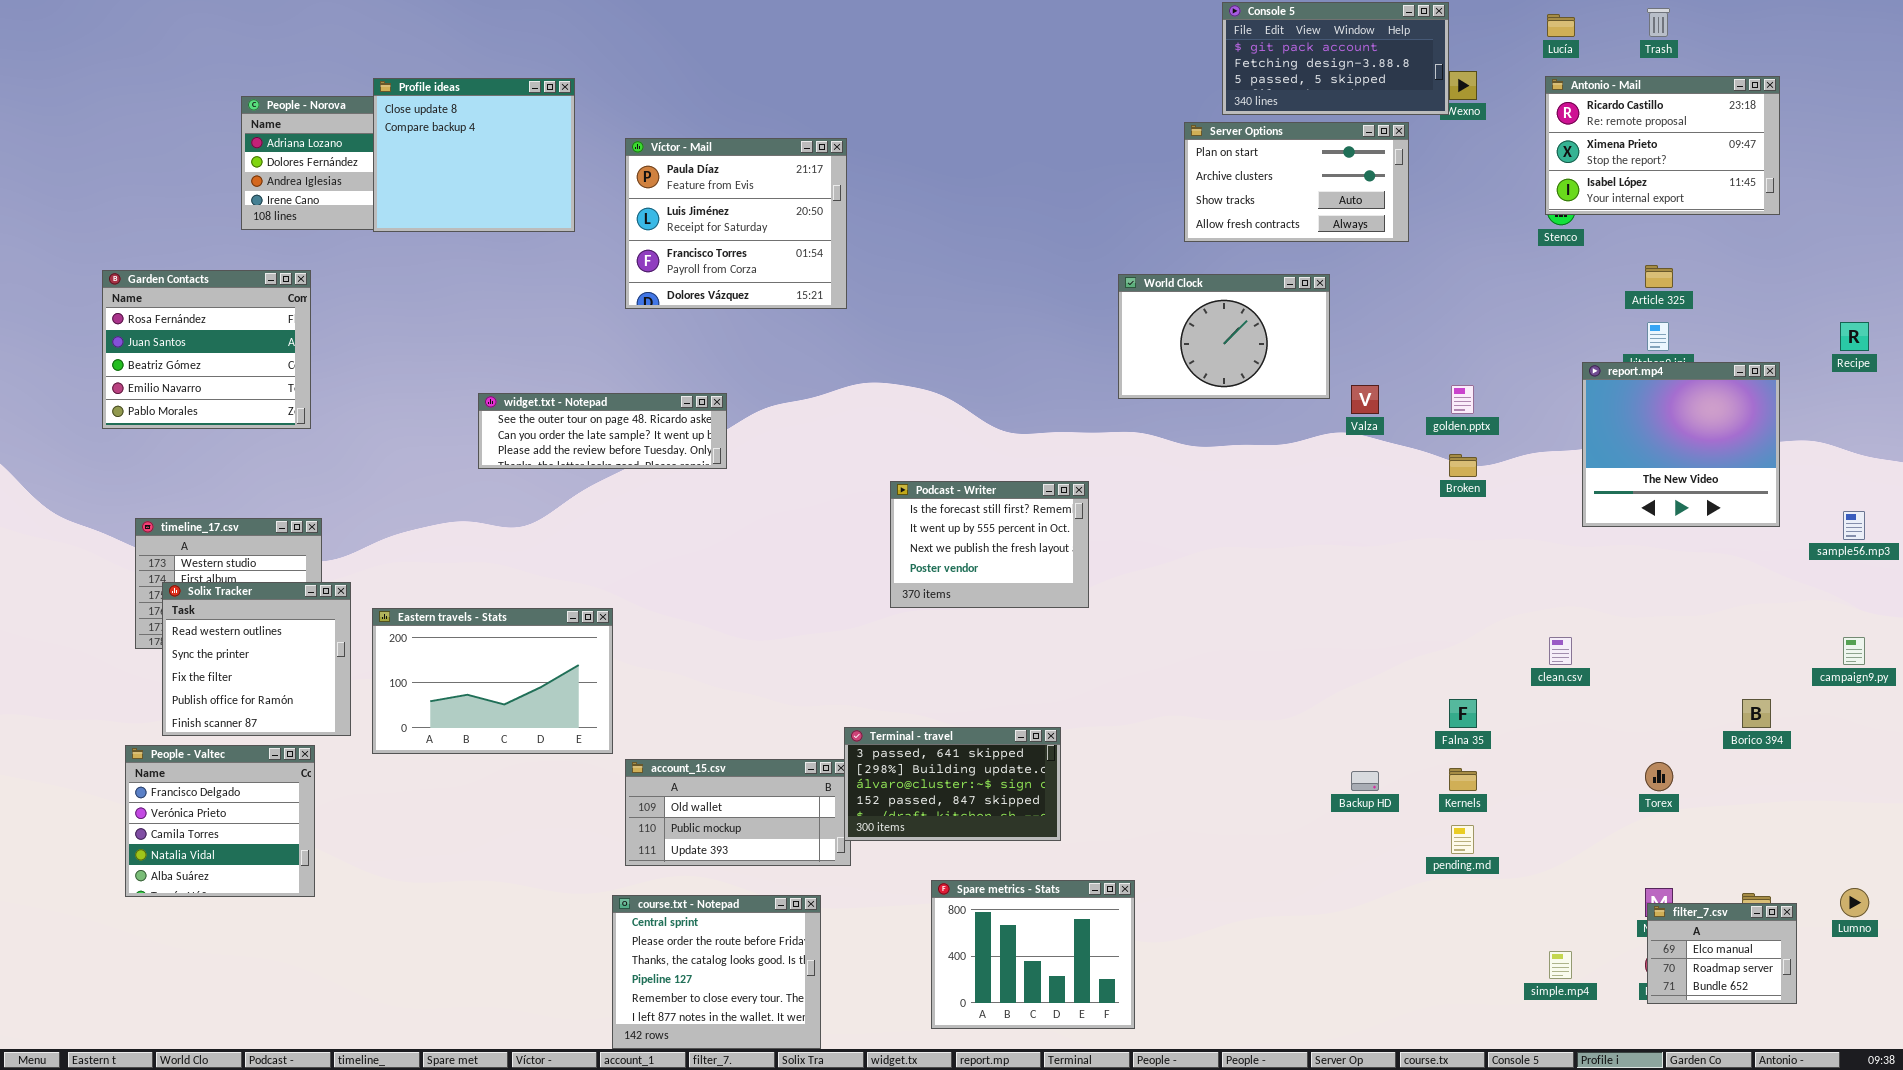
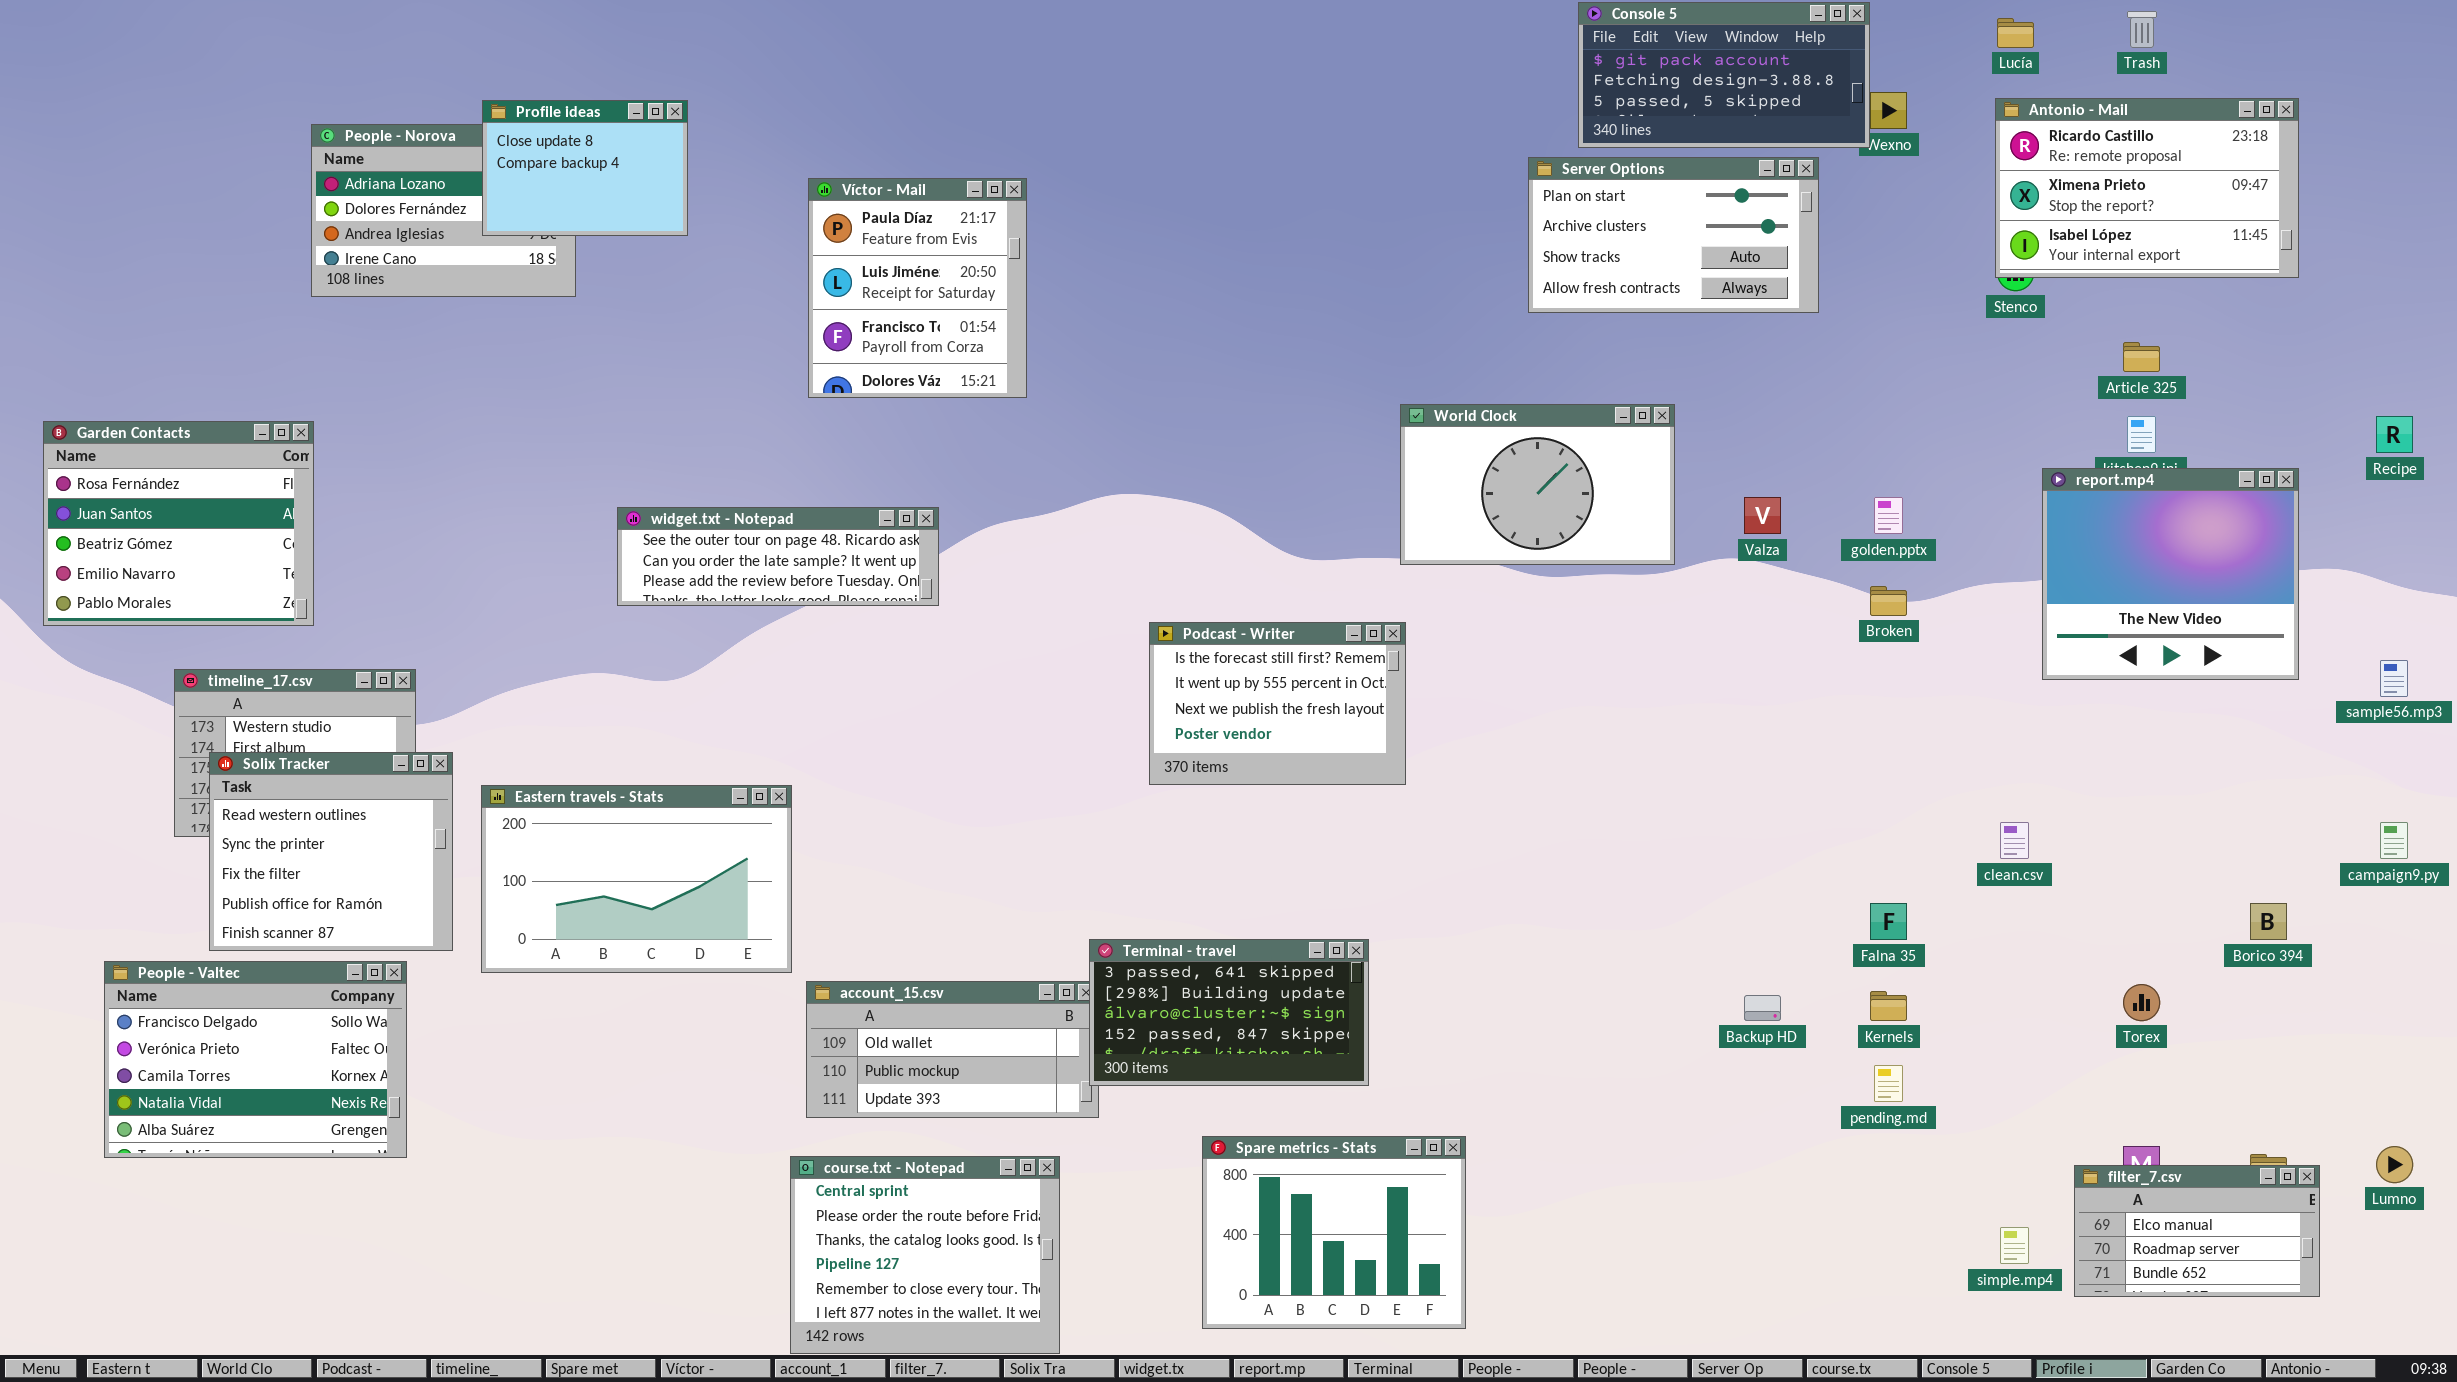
Profile ideas: [373,78,575,232] -> [482,100,688,236], resized
Víctor - Mail: [625,138,847,309] -> [808,178,1027,398], resized
Garden Contacts: [102,270,311,429] -> [43,421,314,626], moved
World Clock: [1118,274,1330,399] -> [1400,404,1675,565], moved
People - Valtec: [125,745,315,897] -> [104,961,407,1158], resized
filter_7.csv: [1647,903,1797,1004] -> [2074,1165,2320,1297], resized

